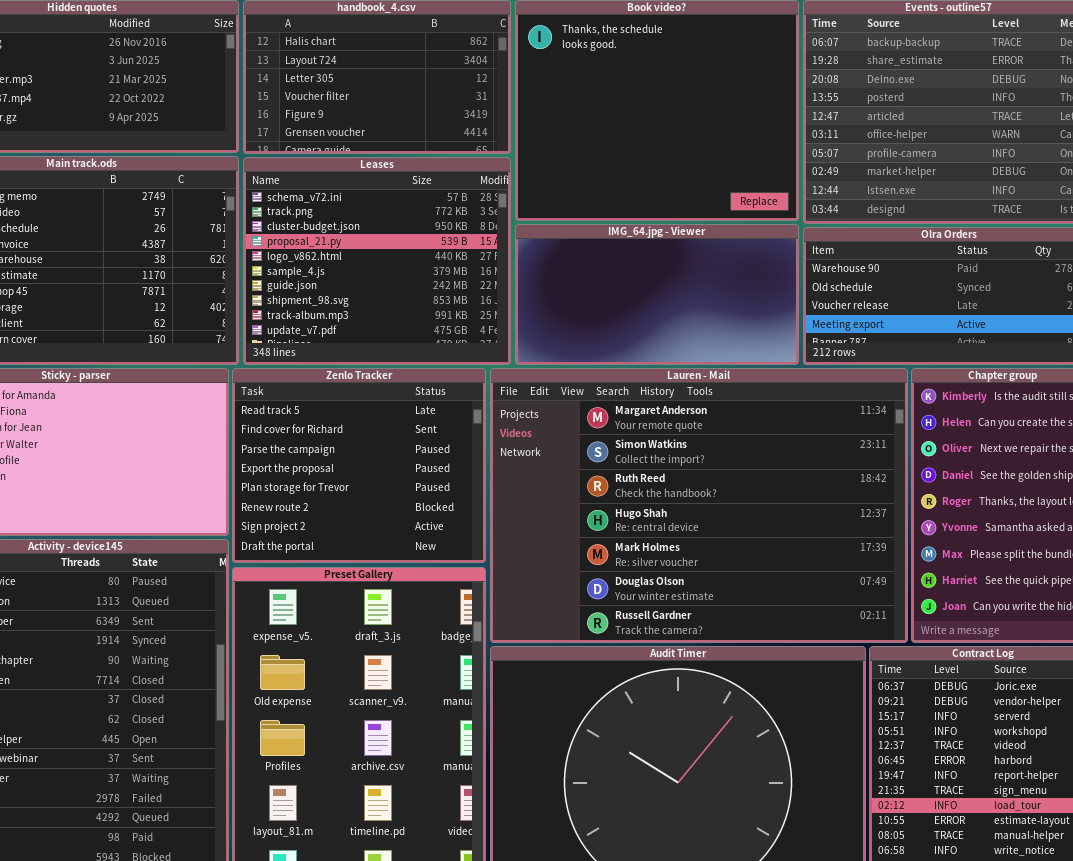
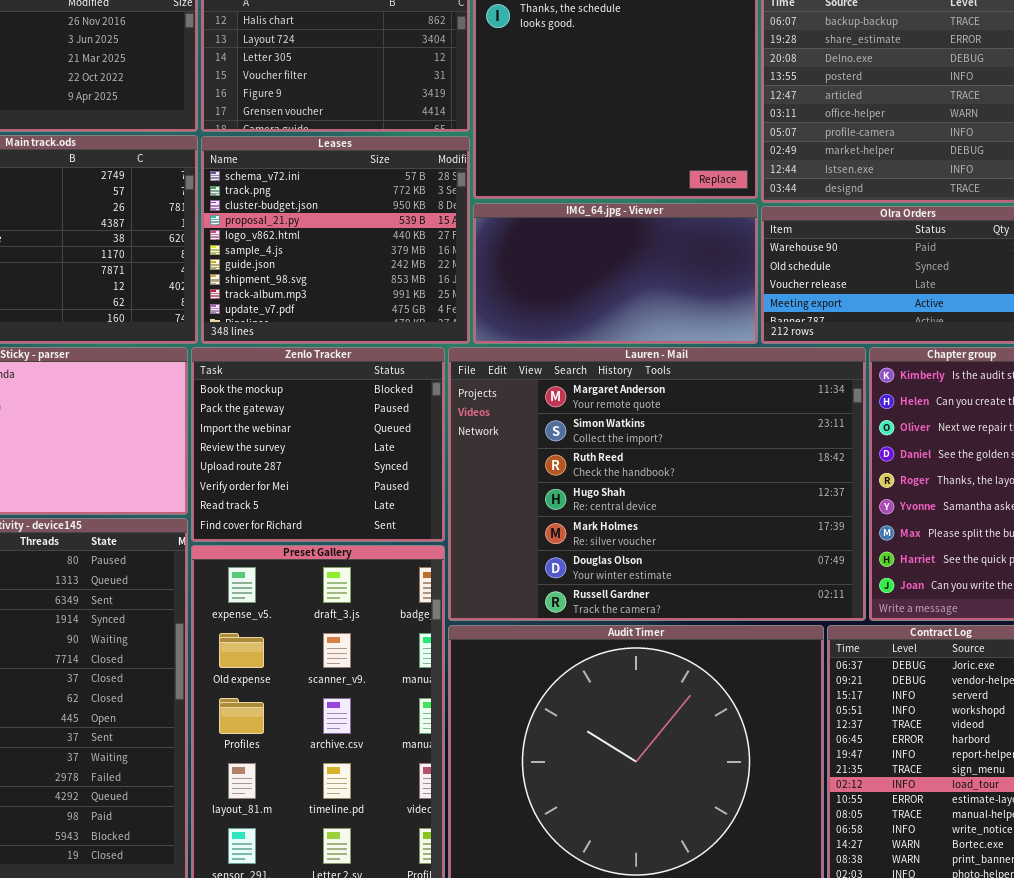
Zenlo Tracker: [232,368,486,563] -> [191,347,445,542], scrolled up 6 rows

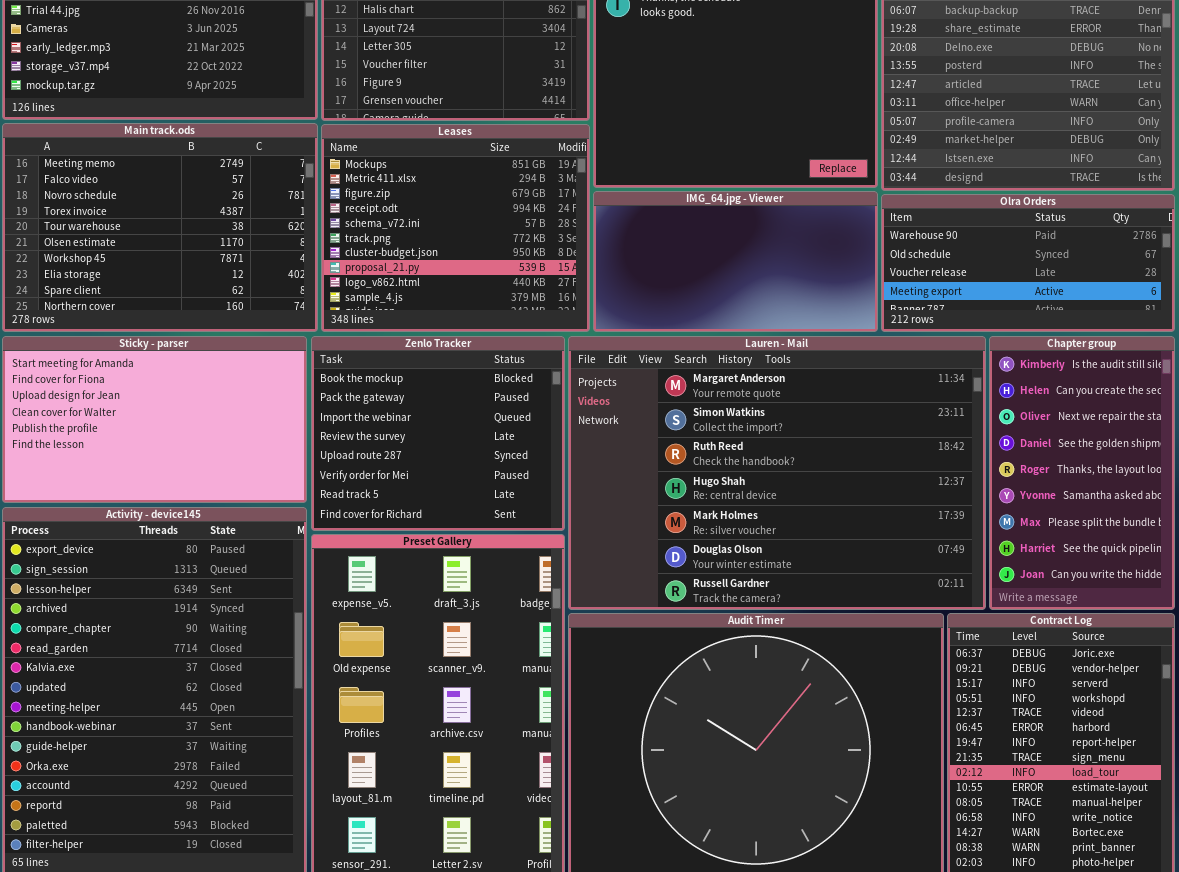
Leases: [201,136,470,344] -> [321,124,590,332], scrolled up 4 rows

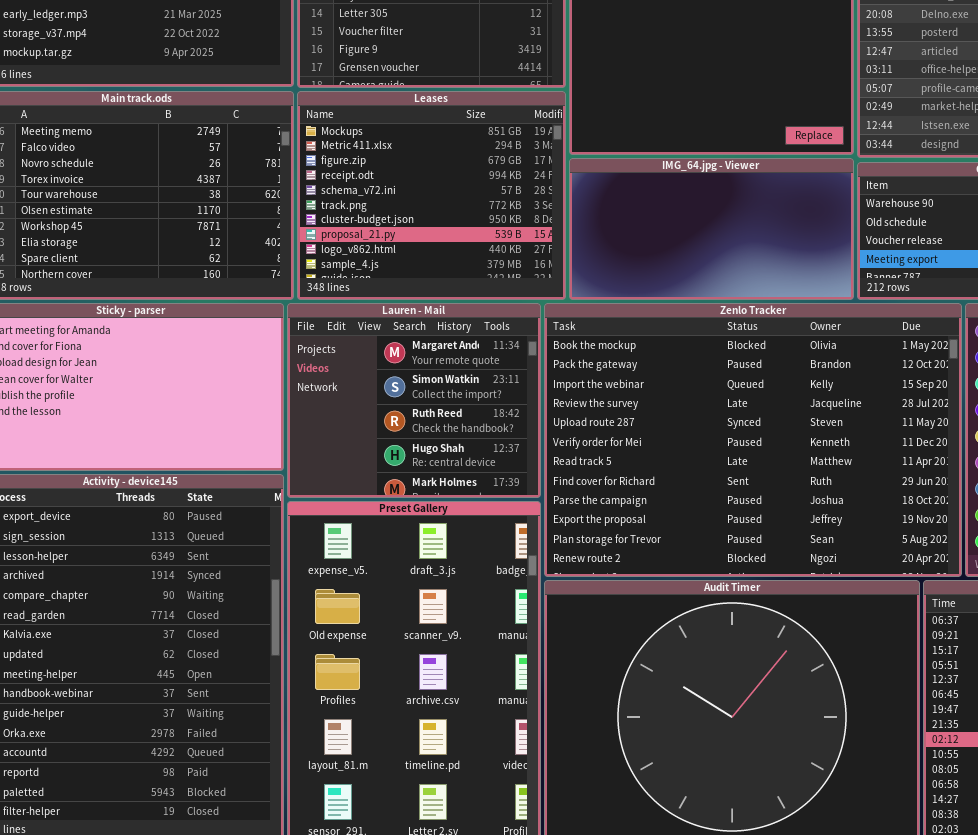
Zenlo Tracker: [311,336,565,531] -> [544,303,962,577], moved, resized
Lauren - Mail: [568,336,986,610] -> [287,303,541,498], moved, resized

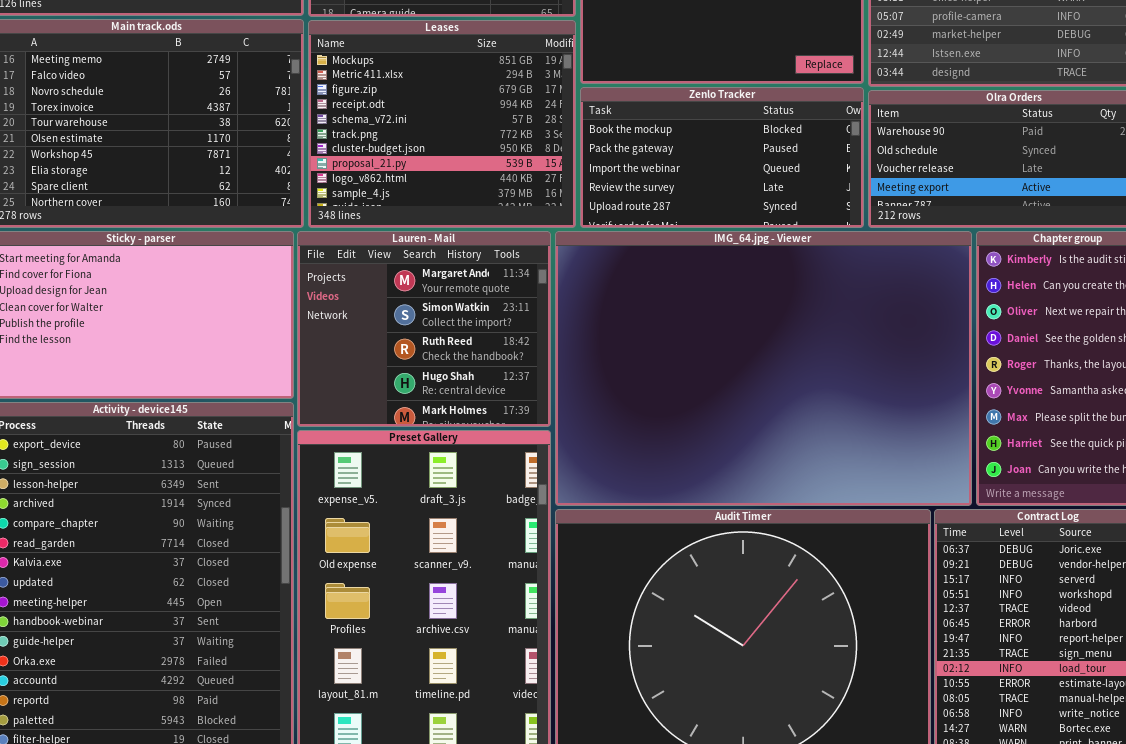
IMG_64.jpg - Viewer: [569,158,854,300] -> [555,231,972,506], moved, resized
Zenlo Tracker: [544,303,962,577] -> [580,87,864,228], moved, resized

